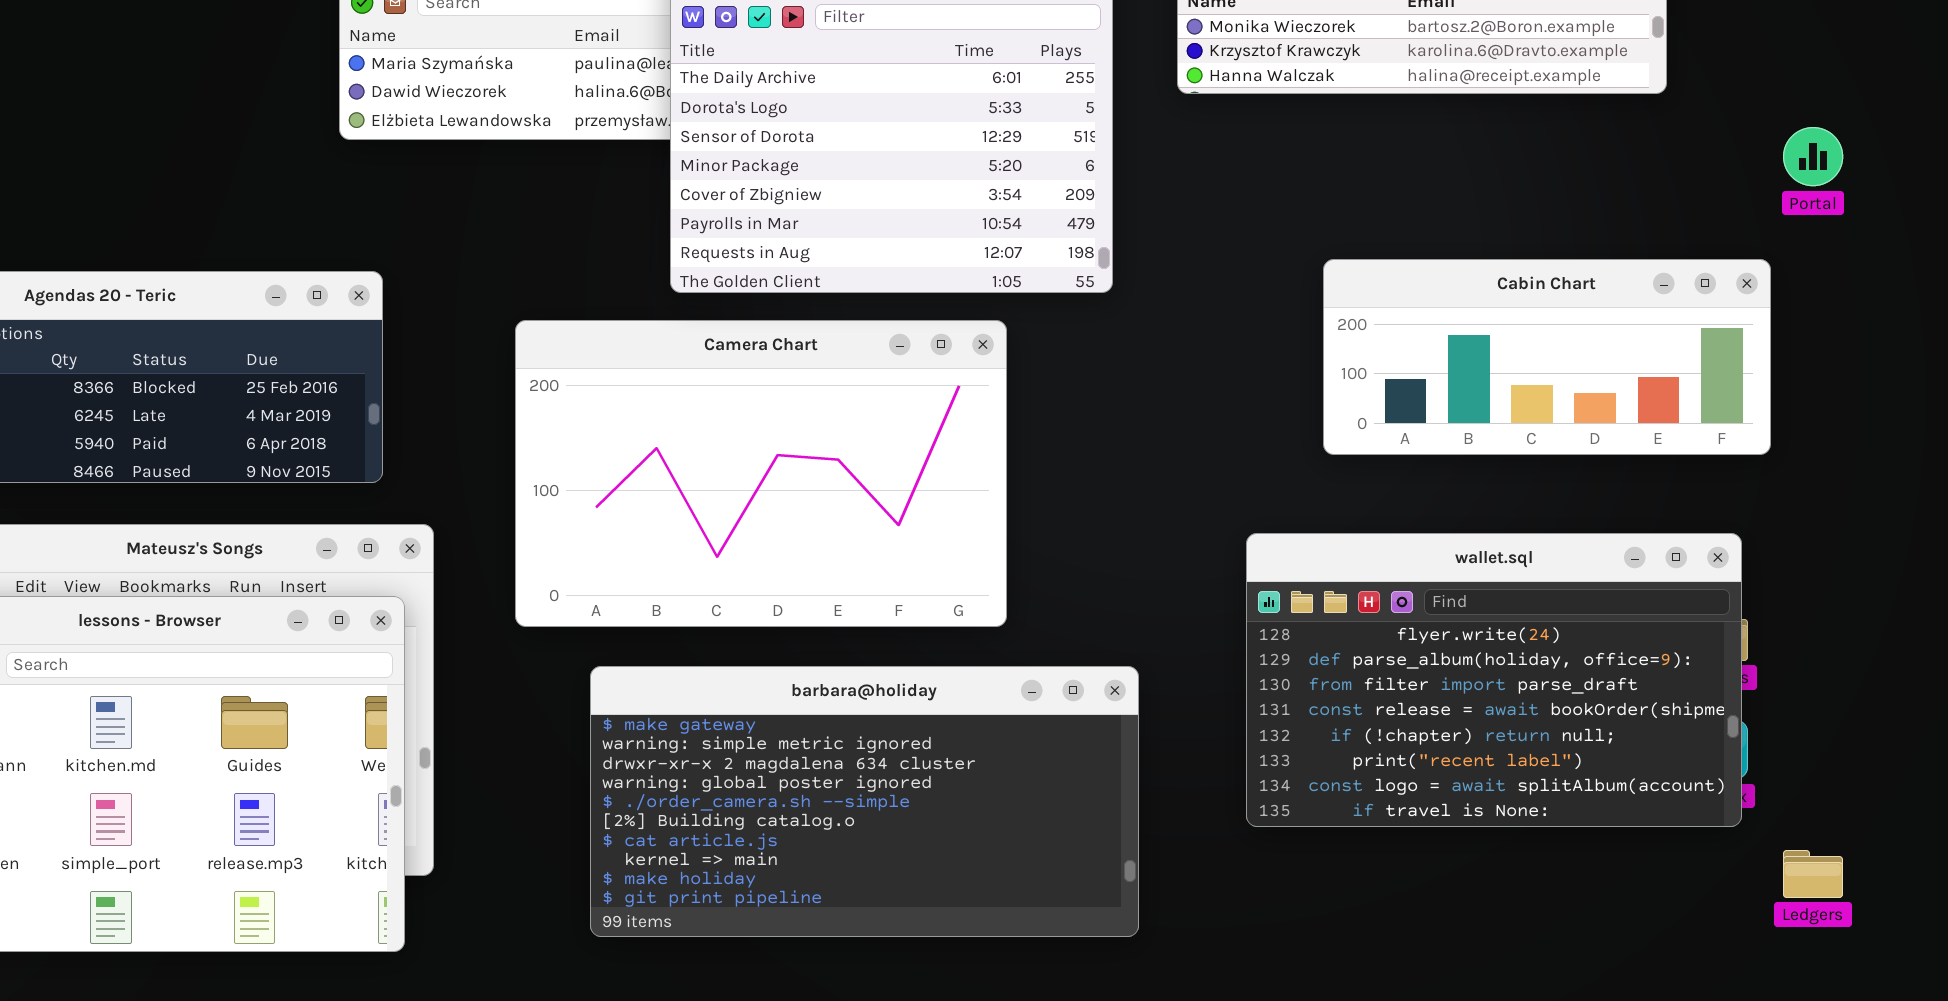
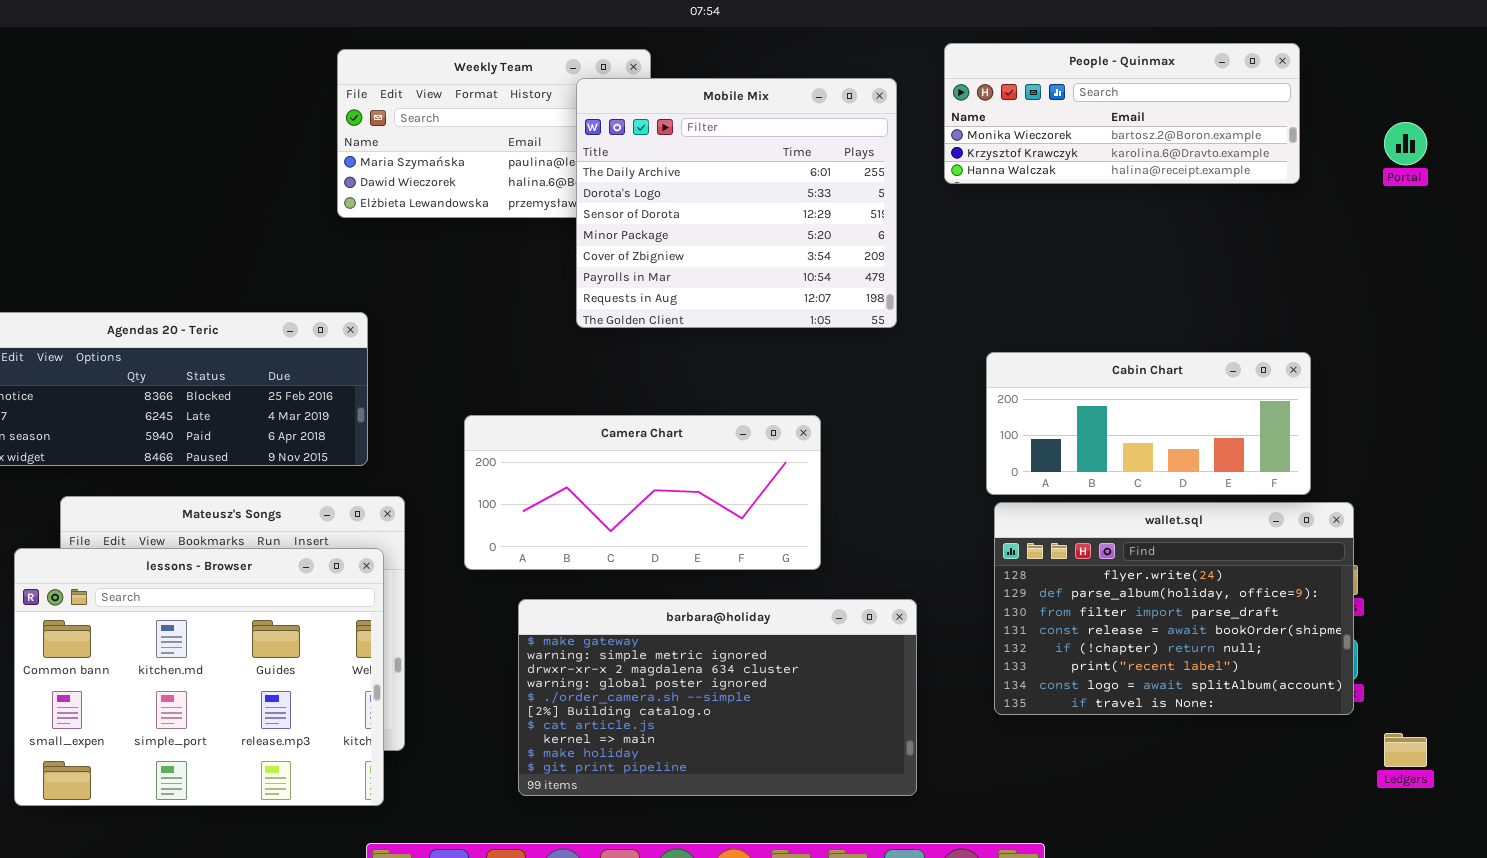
Portal: [1783,127,1843,186] -> [1384,122,1427,165], moved
Cabin Chart: [1323,259,1771,455] -> [986,352,1311,495], moved
Camera Chart: [515,320,1007,627] -> [464,415,821,570], resized

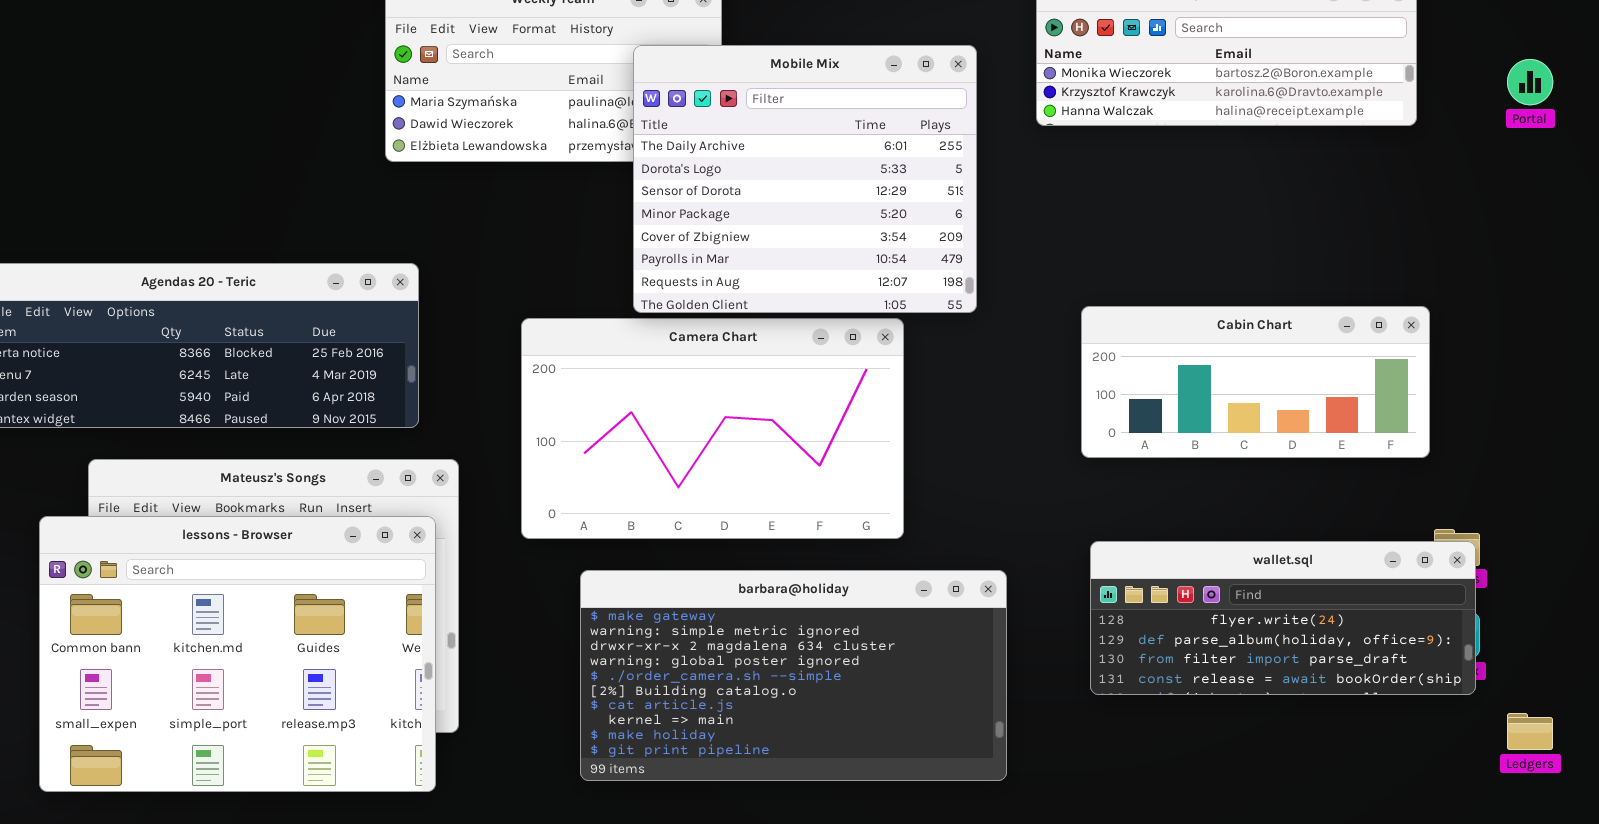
Mobile Mix: [576,78,897,328] -> [633,45,977,313], moved
Camera Chart: [464,415,821,570] -> [521,318,904,539], resized
wallet.sql: [994,502,1354,715] -> [1090,541,1476,695], resized

